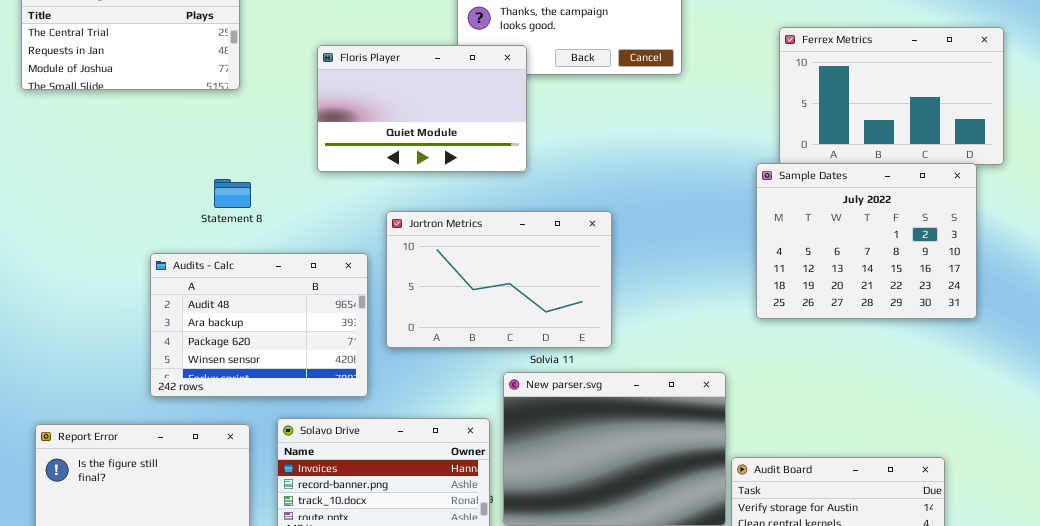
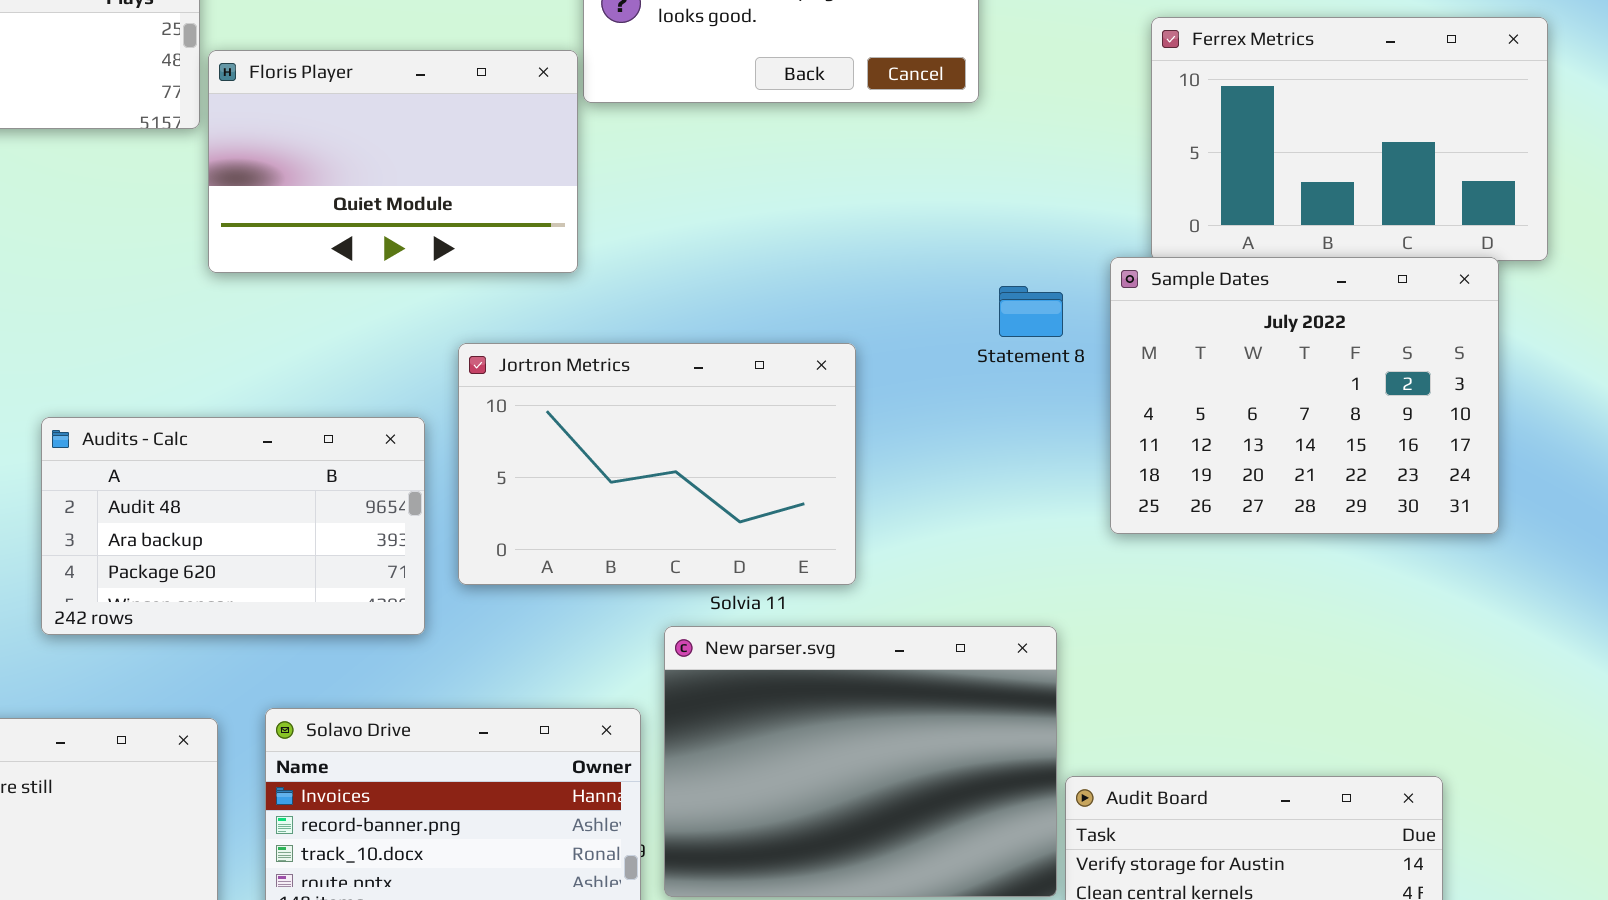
Floris Player: [317,45,527,172] -> [208,50,578,273], moved
Statement 8: [214,179,251,208] -> [999,286,1063,337], moved
Audits - Calc: [150,253,368,397] -> [41,417,425,635], resized

